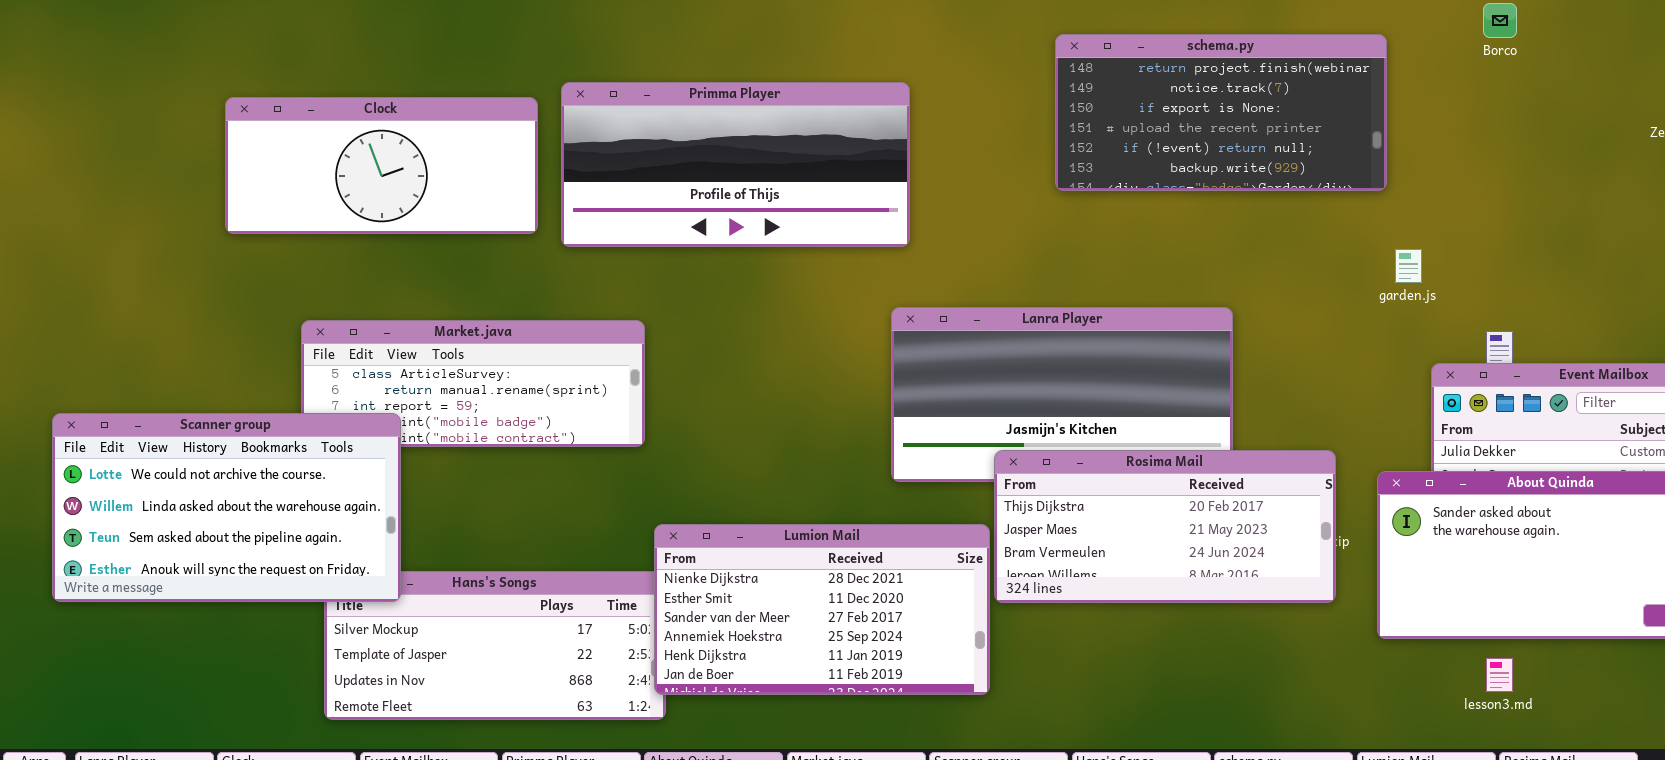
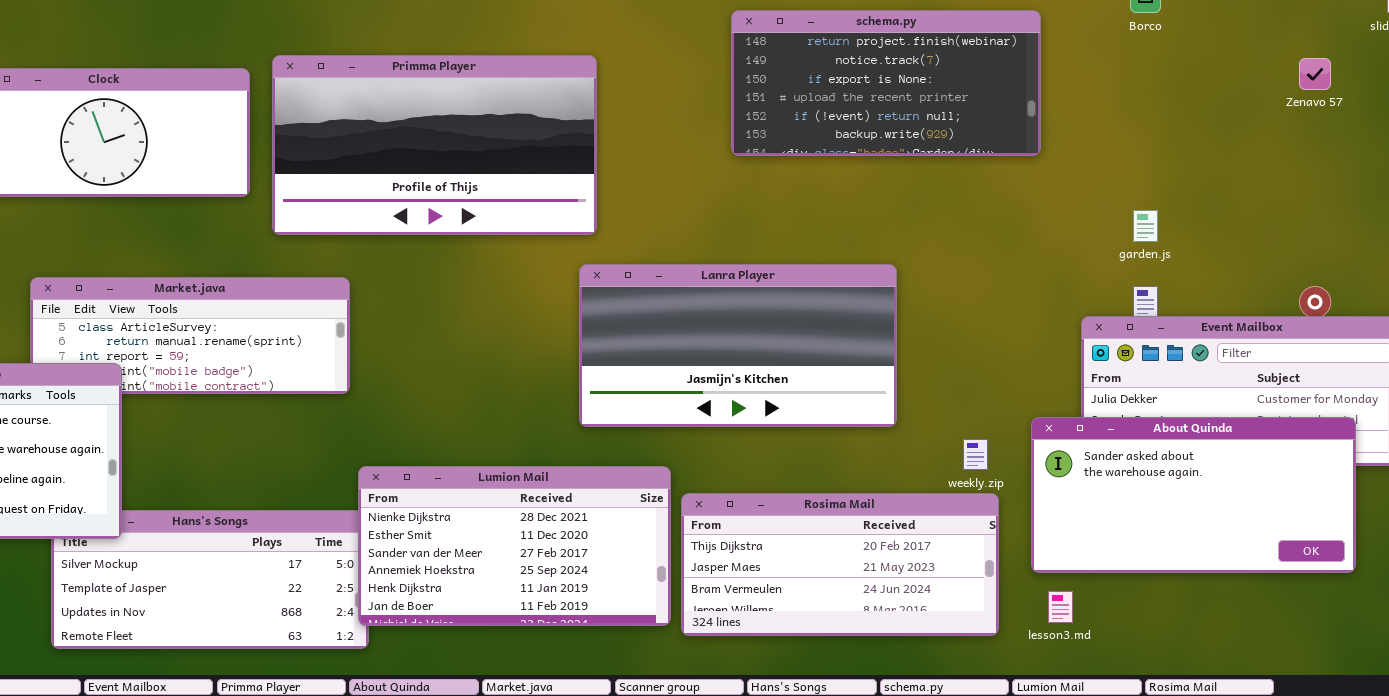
Primma Player: [561,82,910,247] -> [272,55,597,235], resized
garden.js: [1395,249,1422,283] -> [1133,210,1158,242], moved
Rosima Mail: [994,450,1336,603] -> [681,493,999,636], moved
lesson3.md: [1486,658,1513,692] -> [1048,591,1073,623], moved

